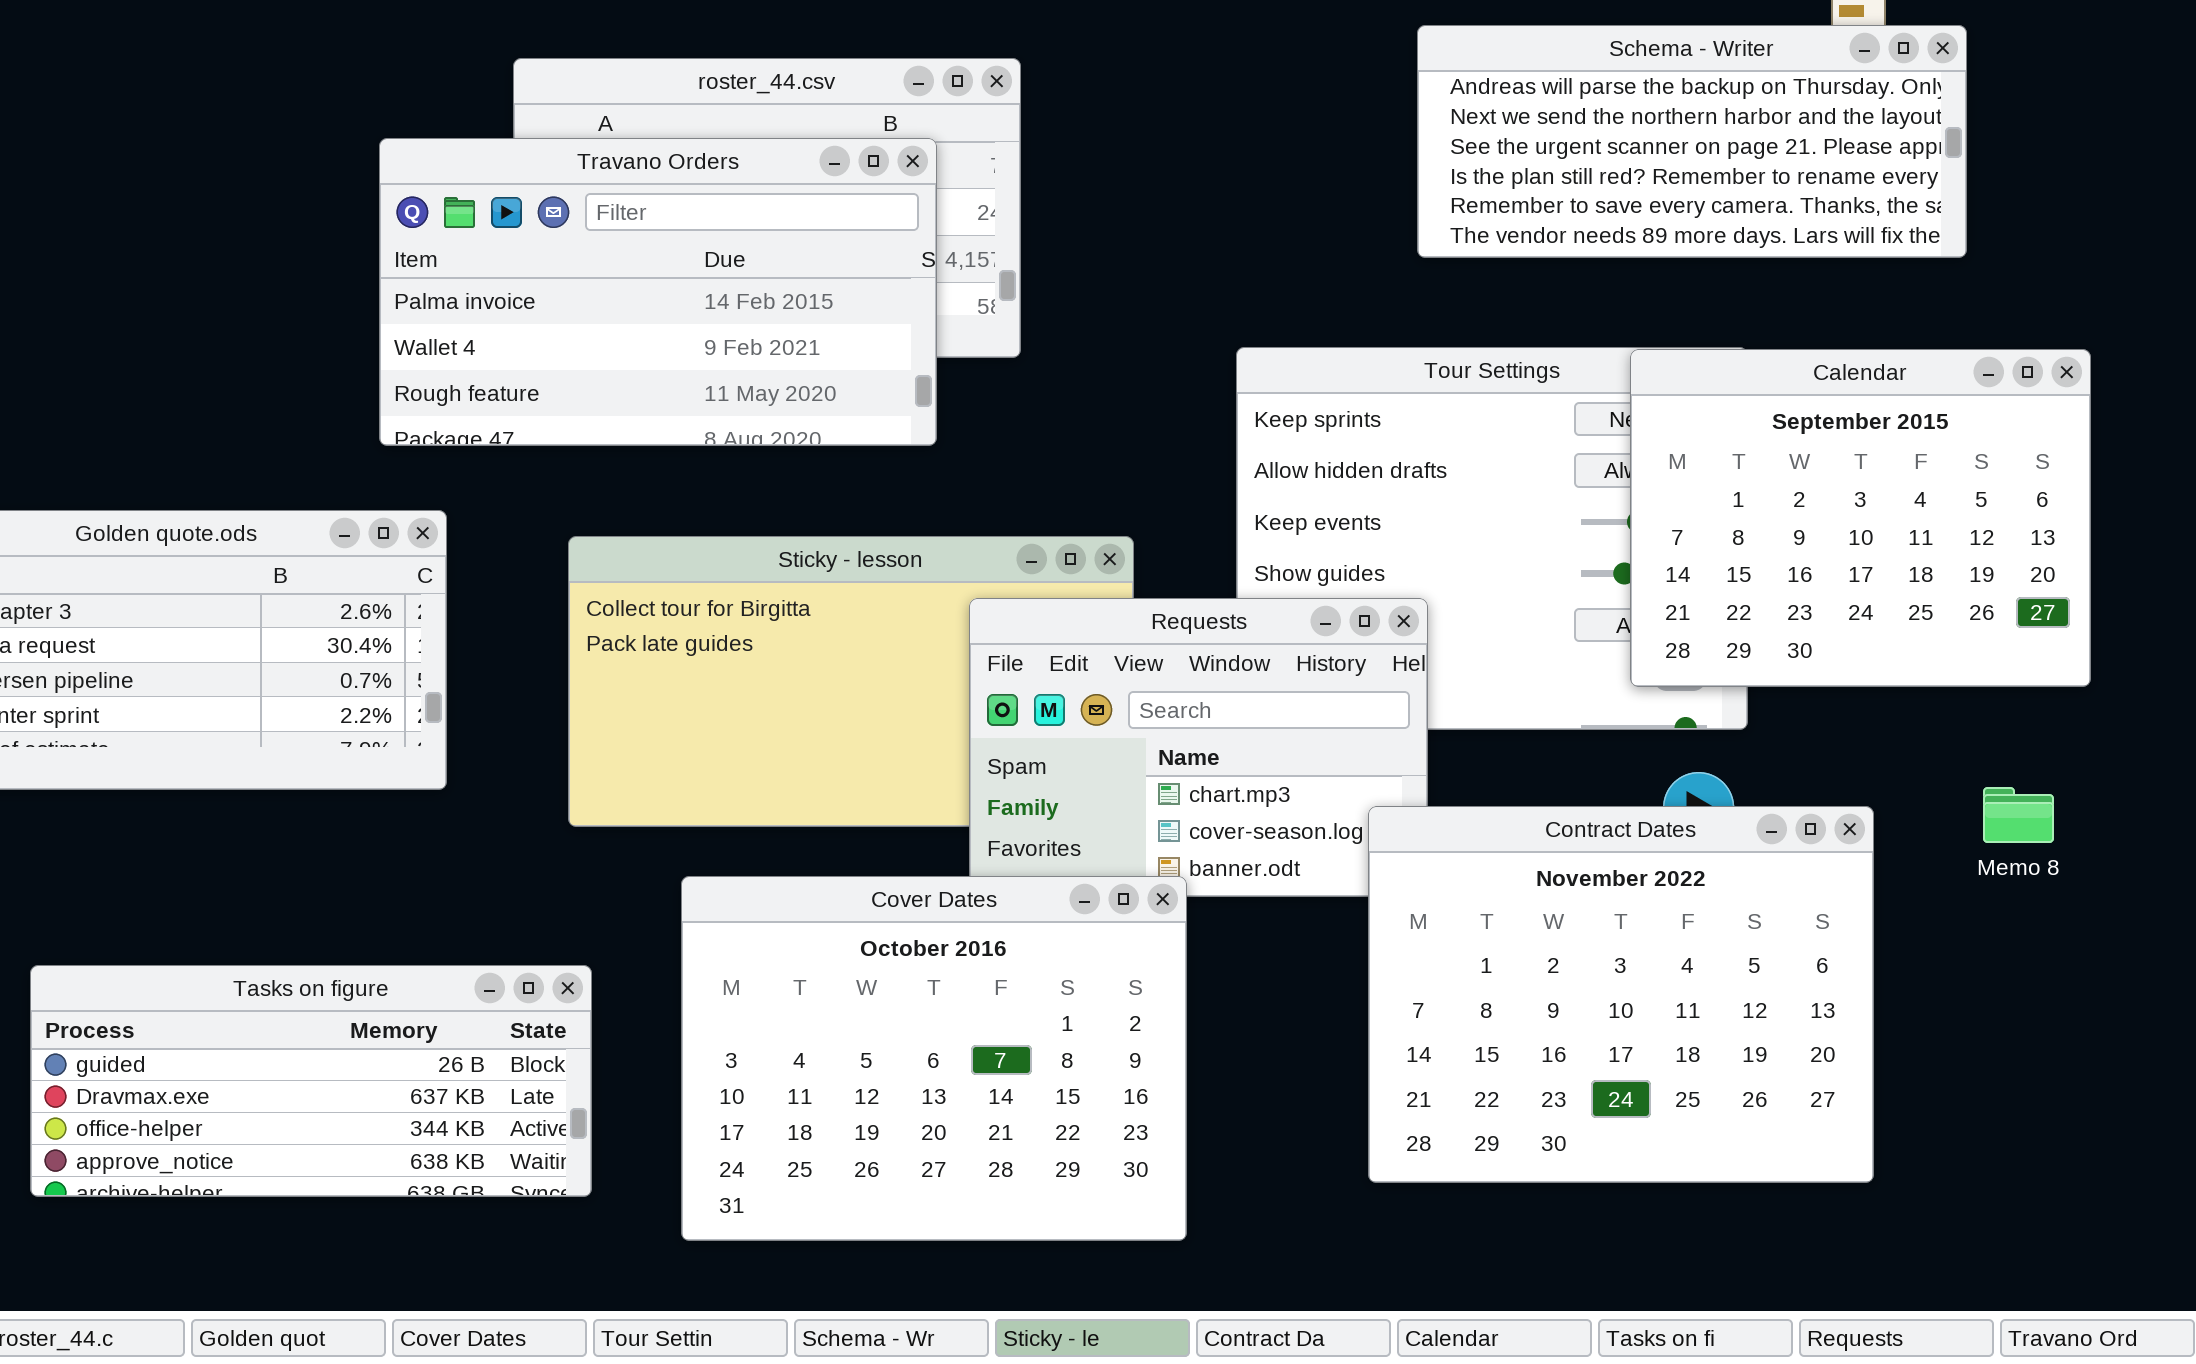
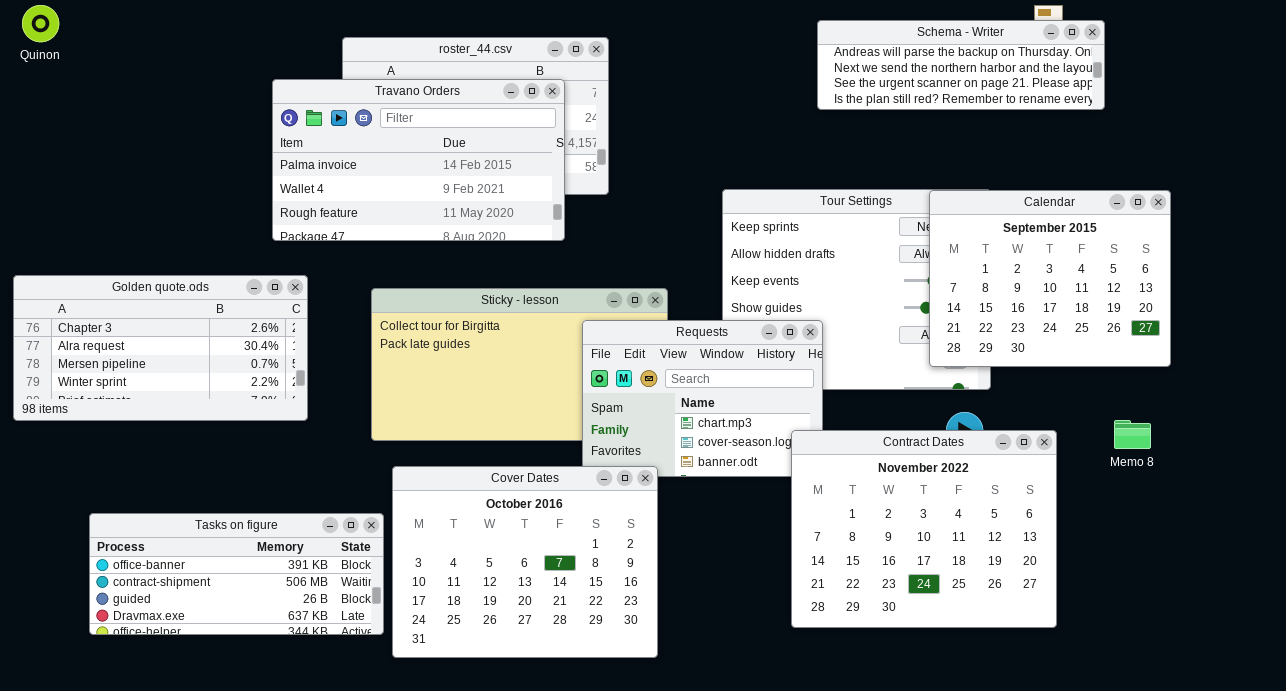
Schema - Writer: [1417,25,1967,258] -> [817,20,1105,110], resized
Cover Dates: [681,876,1187,1241] -> [392,466,658,658], moved
Tasks on figure: [30,965,592,1197] -> [89,513,384,635], scrolled up 2 rows

